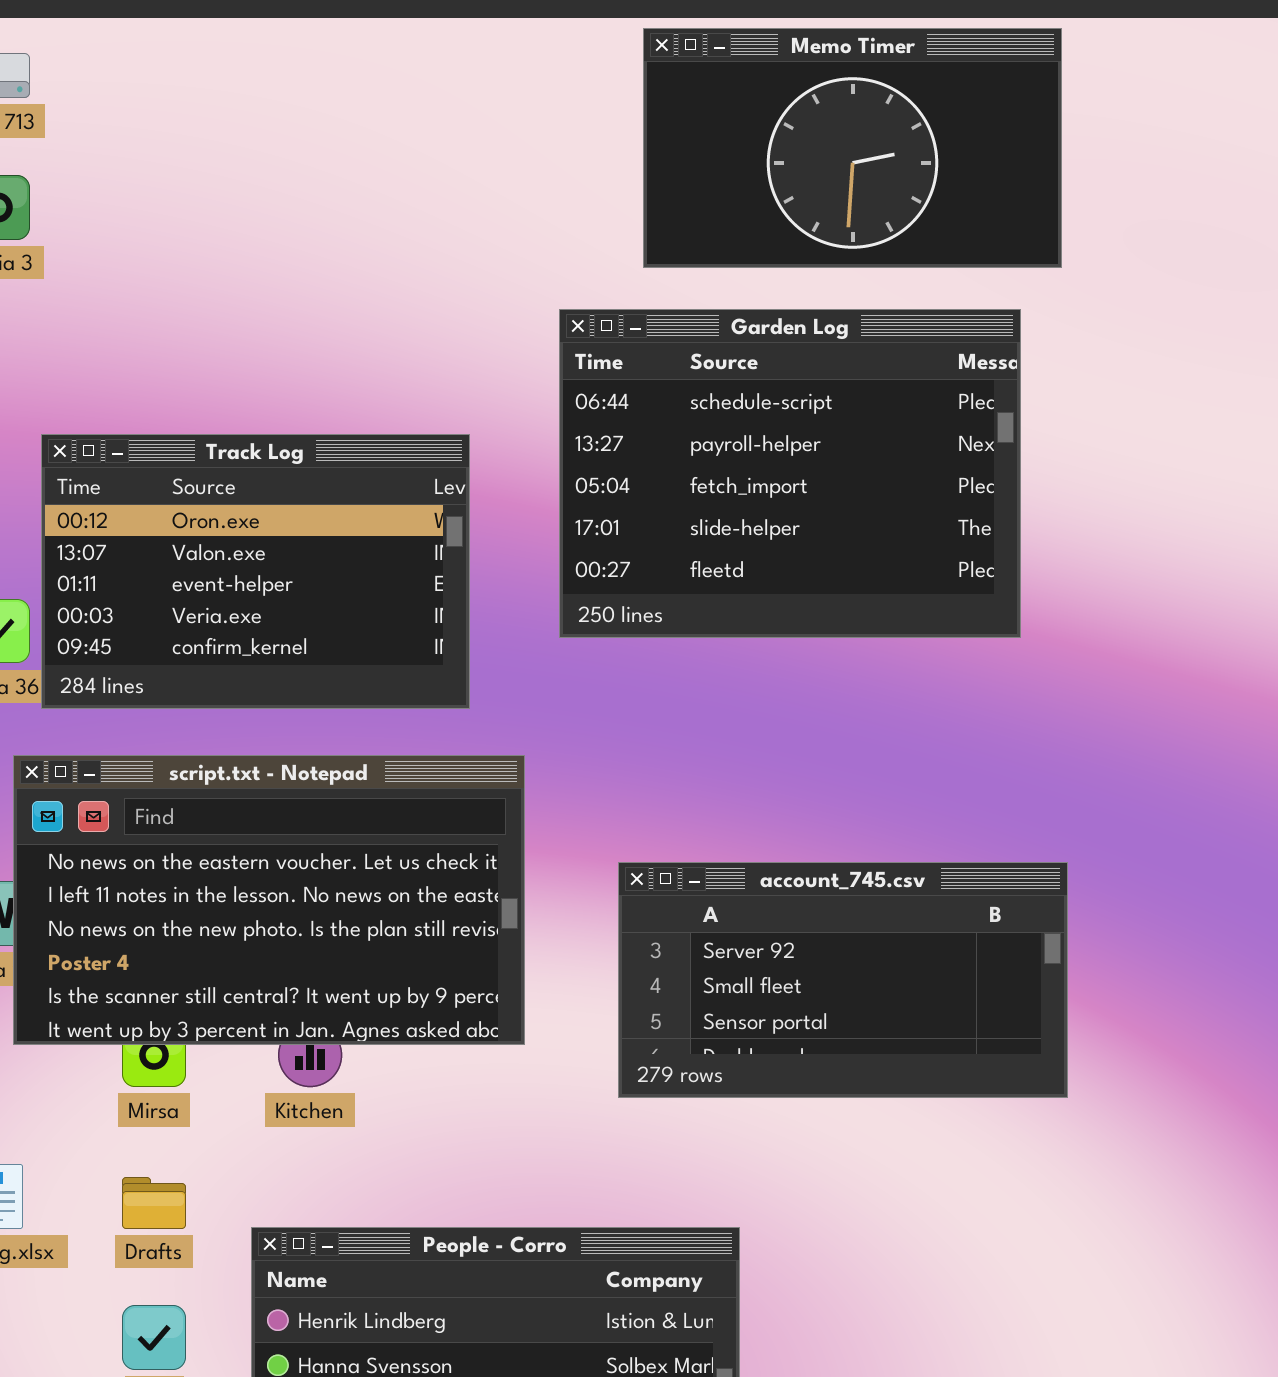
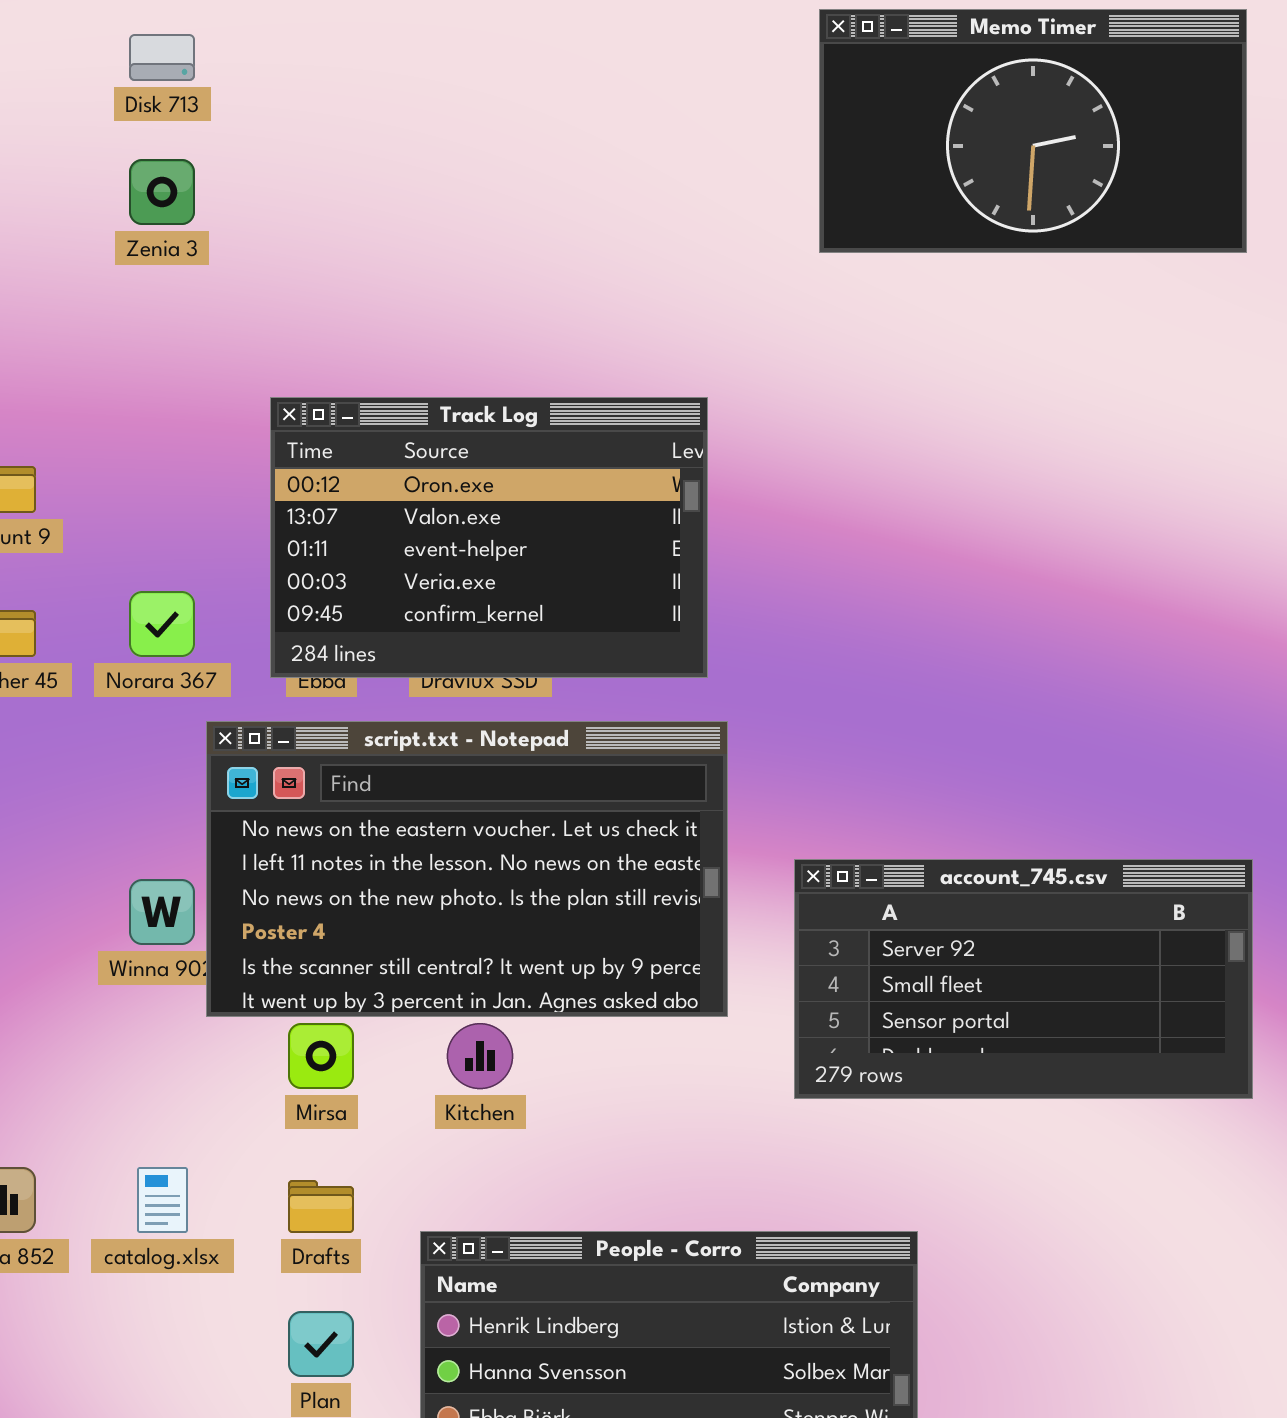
Garden Log: [559,309,1021,638] -> none, closed
Track Log: [41,434,470,709] -> [270,397,708,678], moved
script.txt - Notepad: [13,755,525,1045] -> [206,721,728,1017], moved

